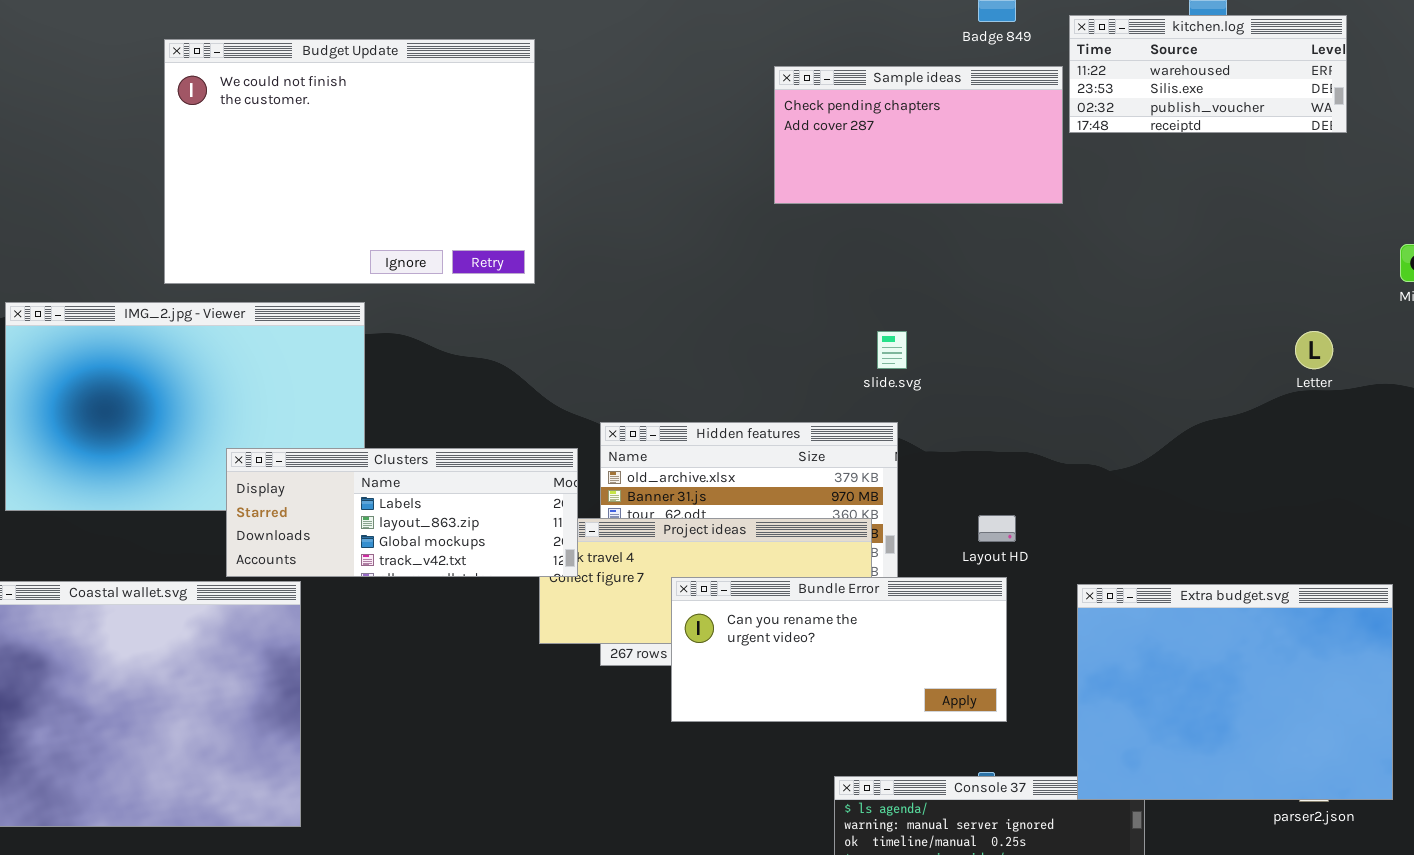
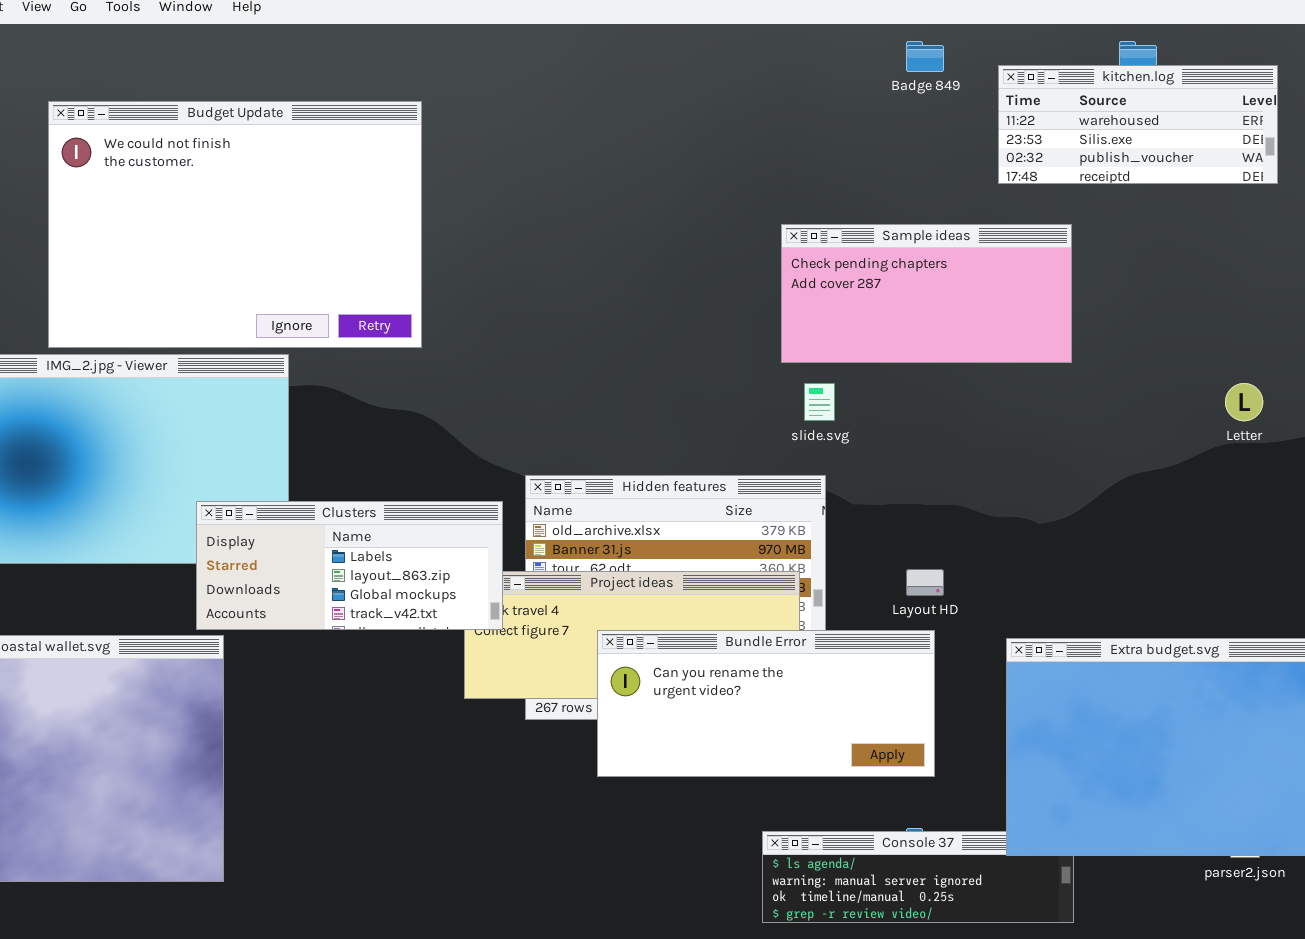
Budget Update: [164,39,535,284] -> [48,101,422,348], moved
Sample ideas: [774,66,1063,204] -> [781,224,1072,363], moved
Clusters: [226,448,578,577] -> [196,501,503,630], resized

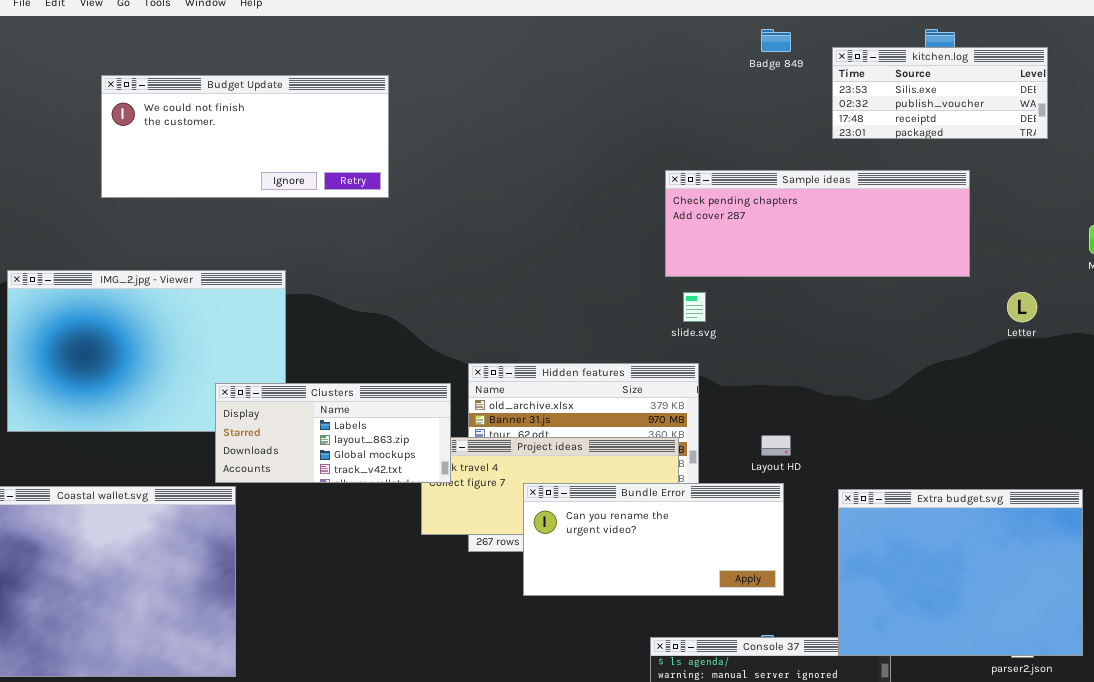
kitchen.log: [998,65,1278,184] -> [832,47,1048,139], scrolled down 1 row
Budget Update: [48,101,422,348] -> [101,75,389,198], resized
Sample ideas: [781,224,1072,363] -> [665,170,970,277], resized

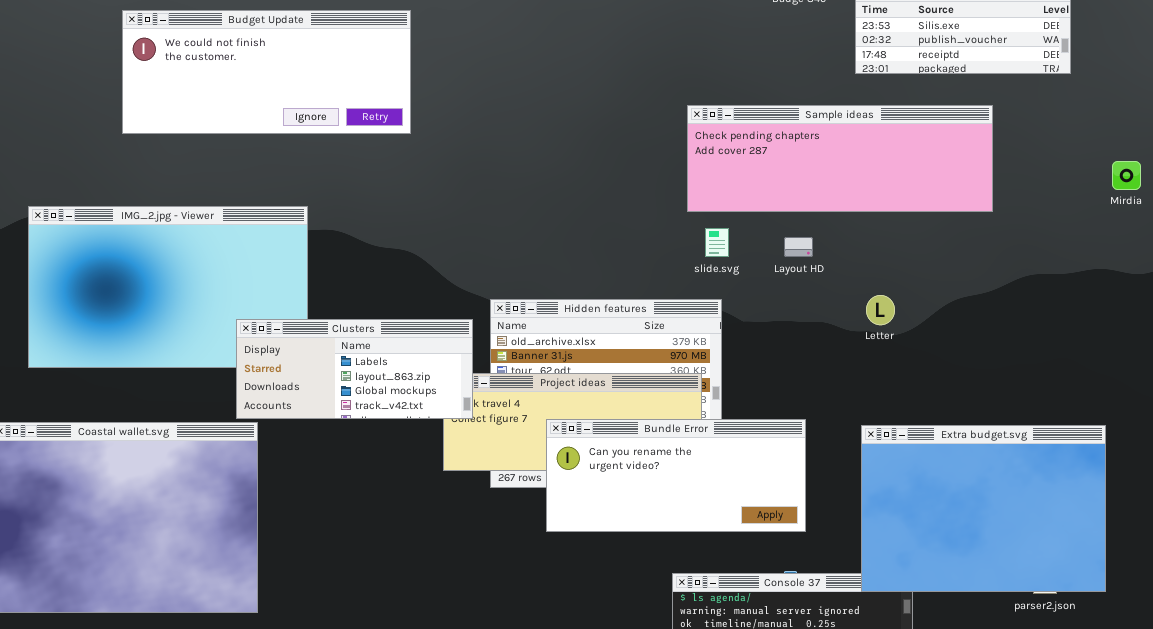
Letter: [1007,292,1037,322] -> [866,295,895,325], moved
Layout HD: [761,435,791,456] -> [784,237,813,257], moved

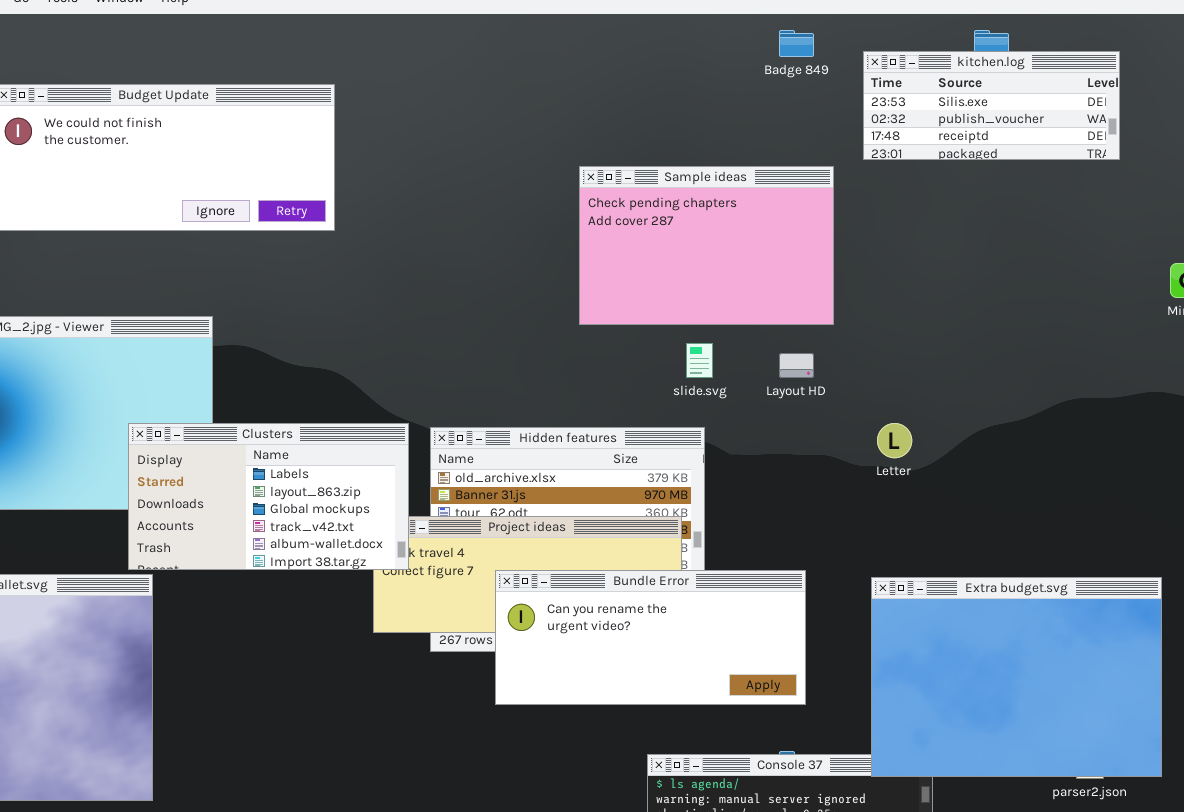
Sample ideas: [687,105,993,212] -> [579,166,834,325], moved, resized
Clusters: [236,319,473,419] -> [128,423,409,570], resized

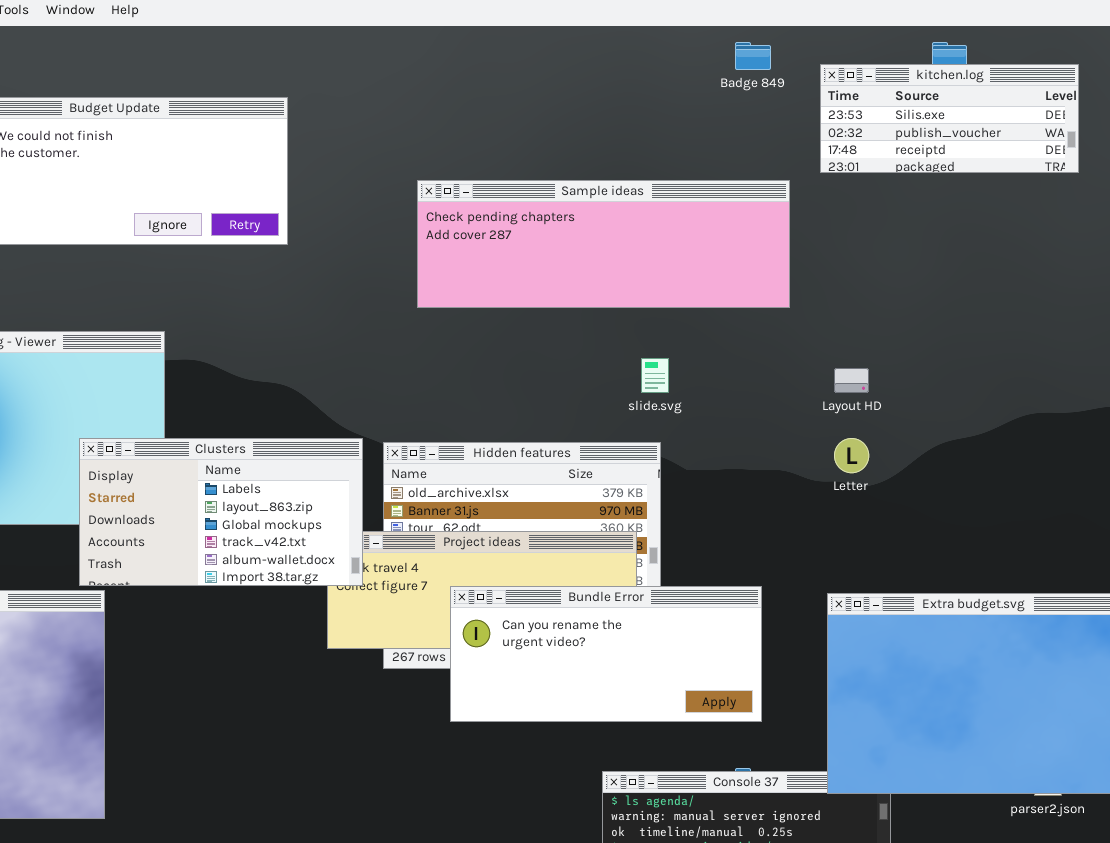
Sample ideas: [579,166,834,325] -> [417,180,790,308], resized
Layout HD: [779,353,814,378] -> [834,368,869,393], moved

